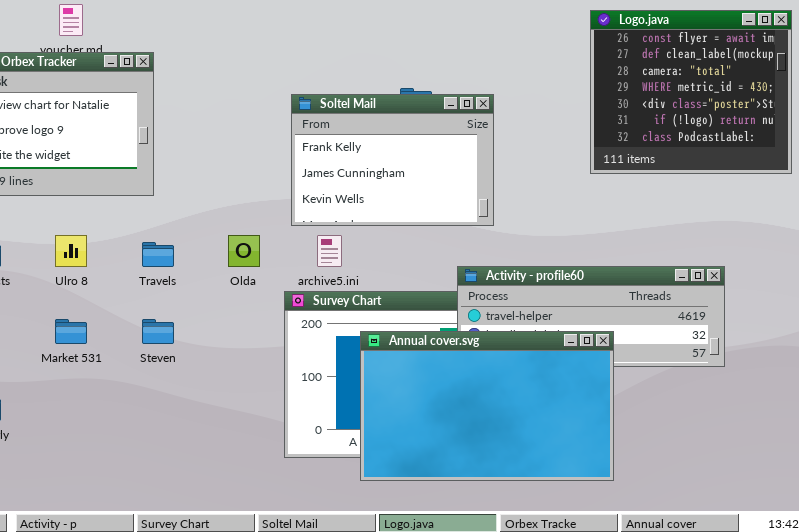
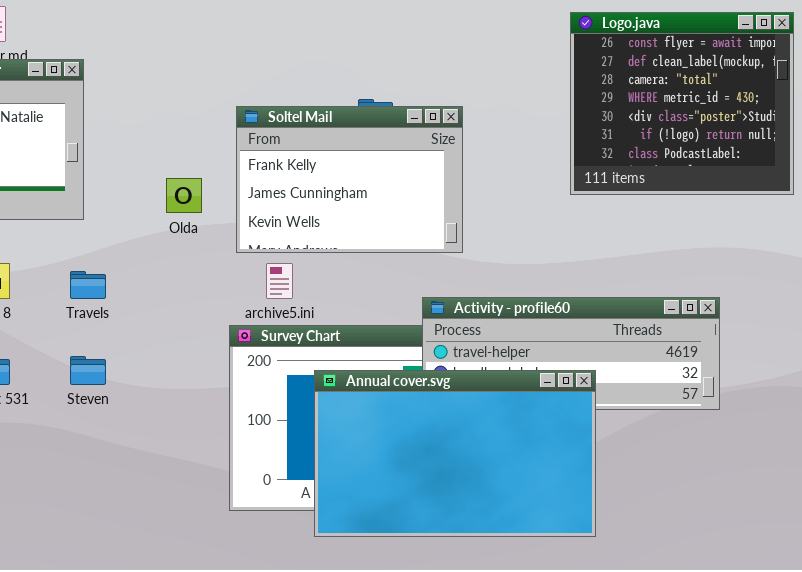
Olda: [228,235,260,267] -> [166,178,202,213], moved

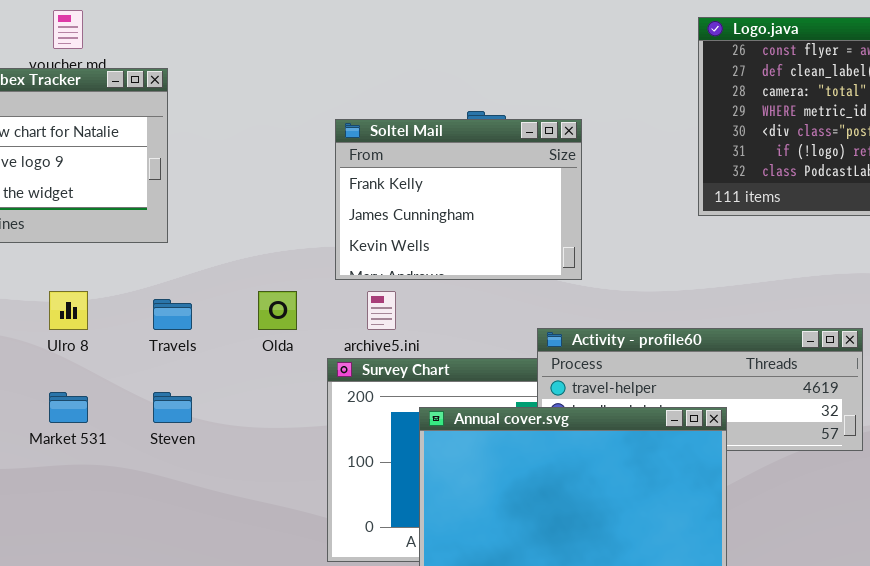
Olda: [166,178,202,213] -> [258,291,297,330], moved

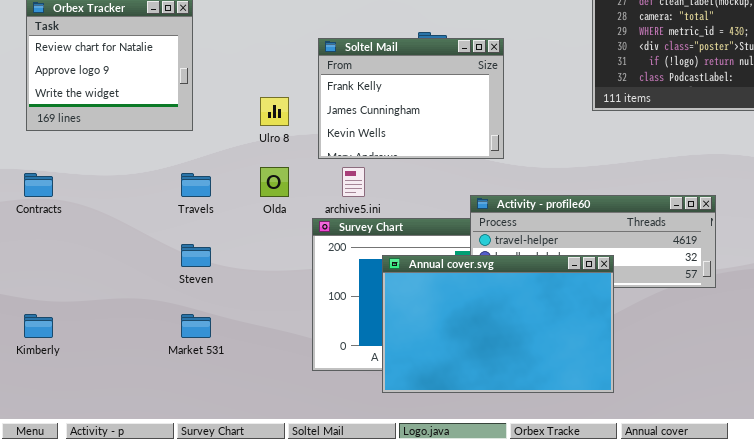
Ulro 8: [49,291,88,330] -> [260,97,289,126], moved
Market 531: [49,392,88,423] -> [181,314,211,338], moved

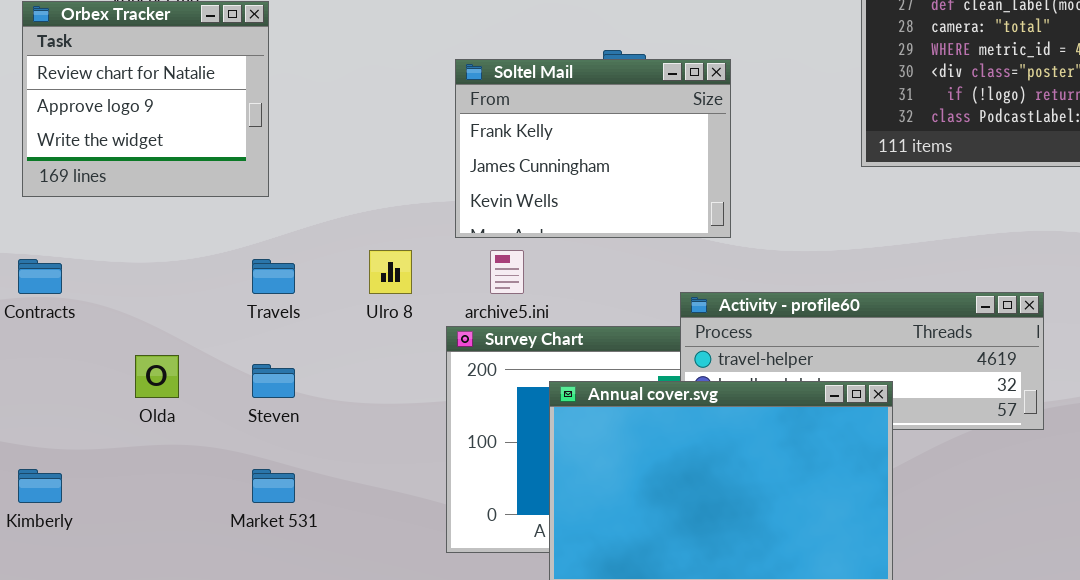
Ulro 8: [260,97,289,126] -> [369,250,412,294], moved
Olda: [260,167,289,197] -> [135,355,179,398], moved

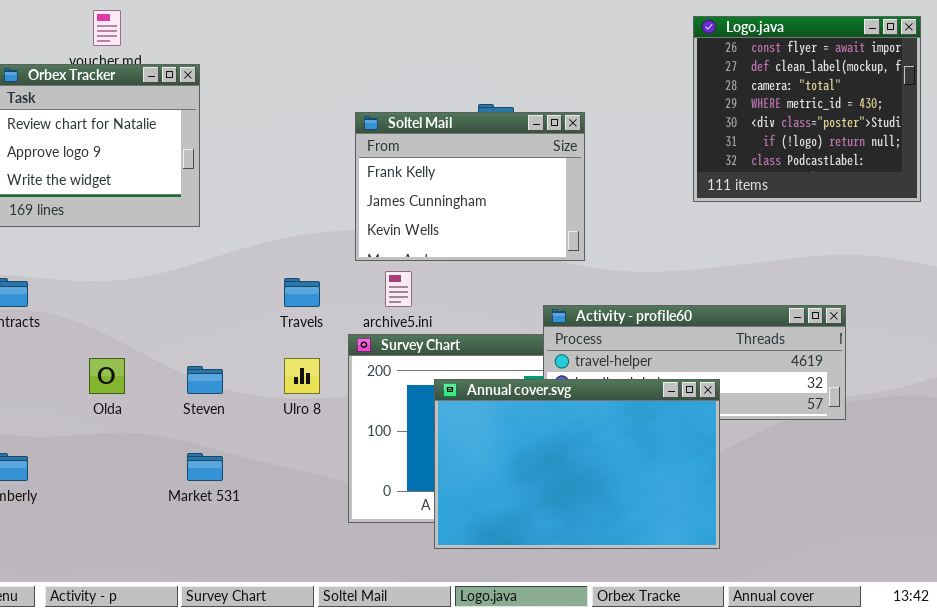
Ulro 8: [369,250,412,294] -> [284,358,320,394], moved
Travels: [252,259,295,294] -> [284,278,320,307], moved

